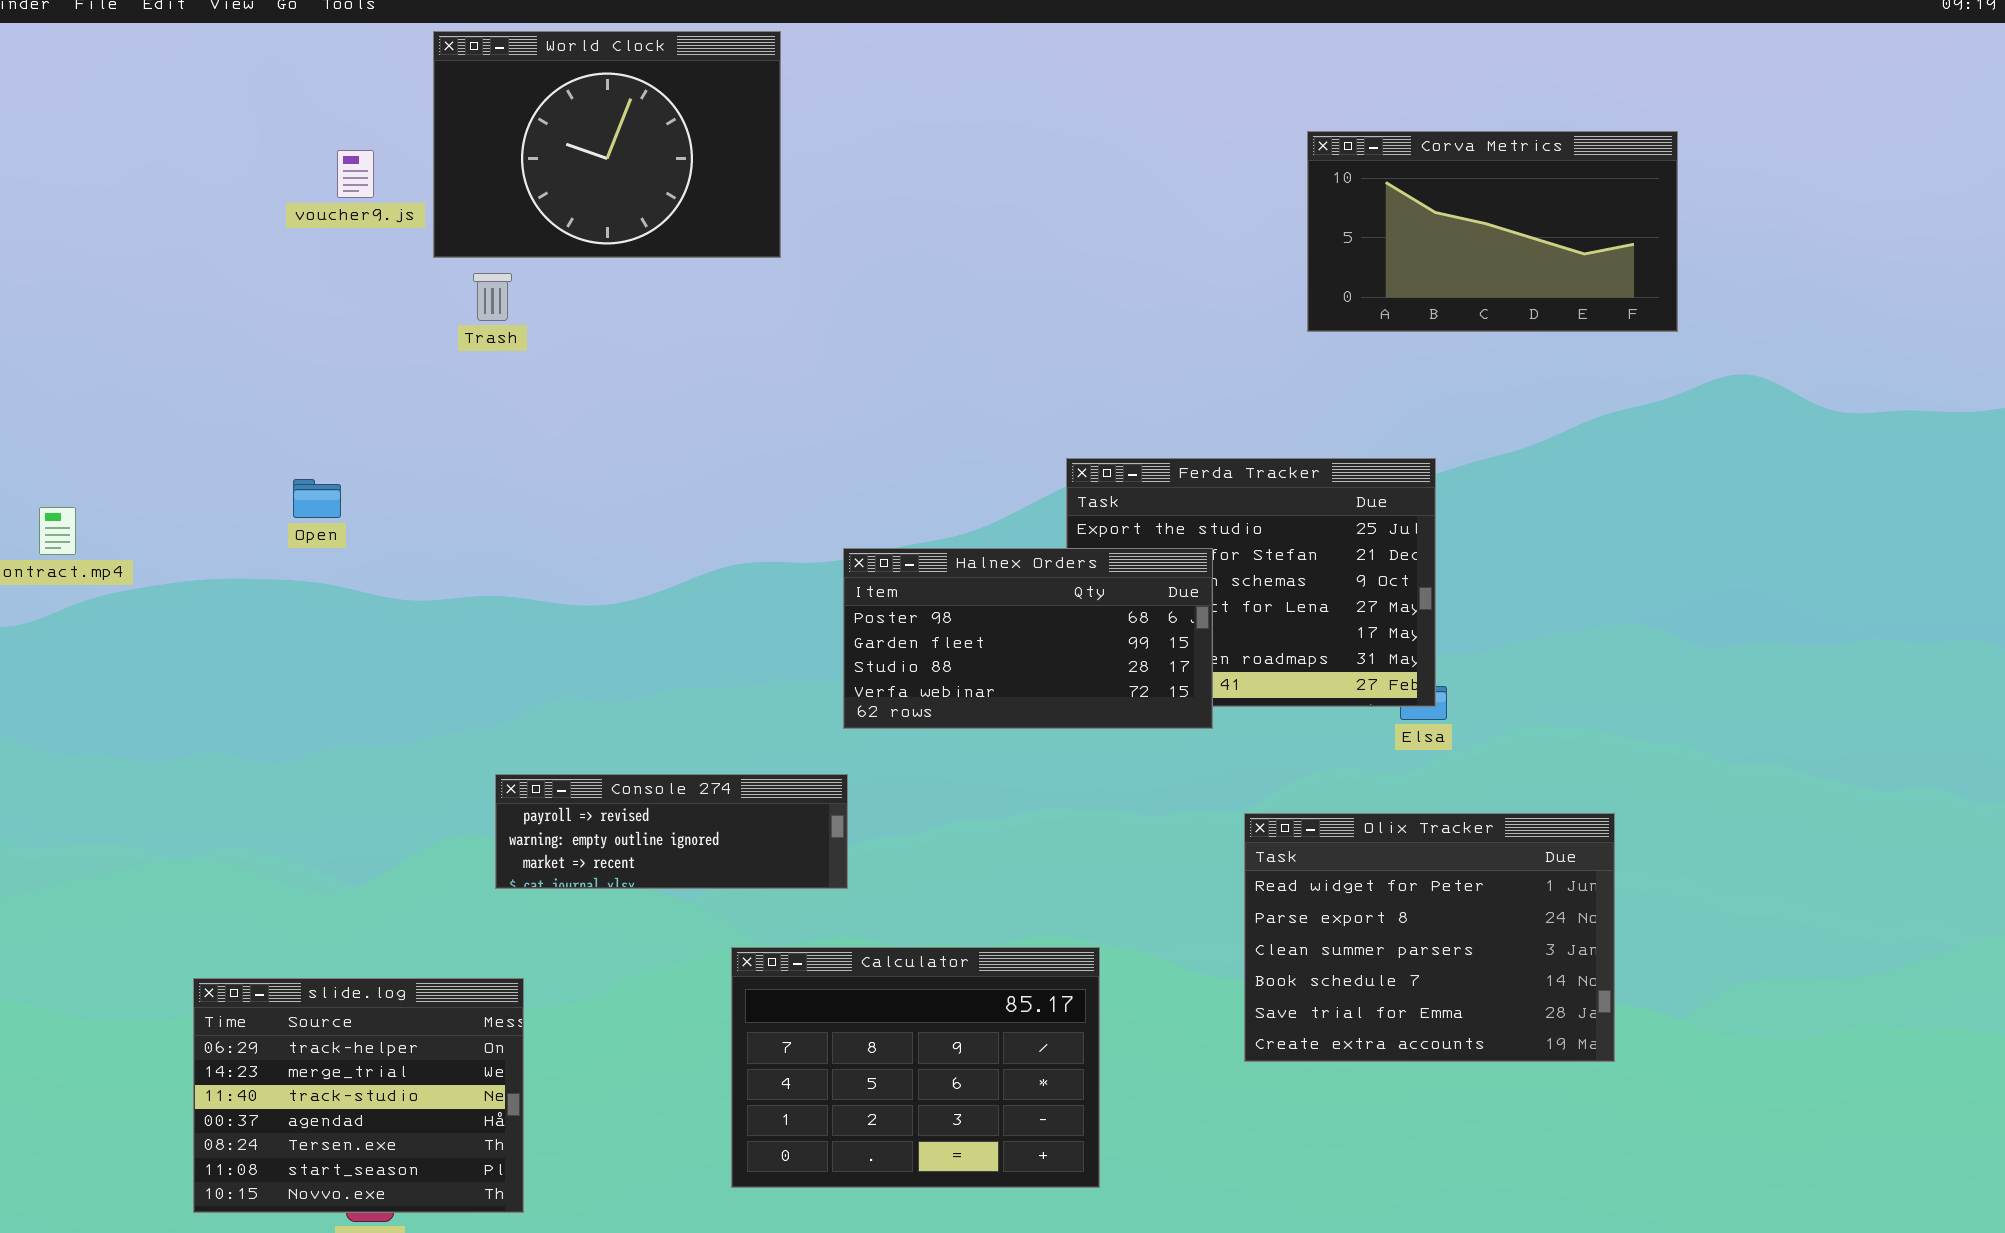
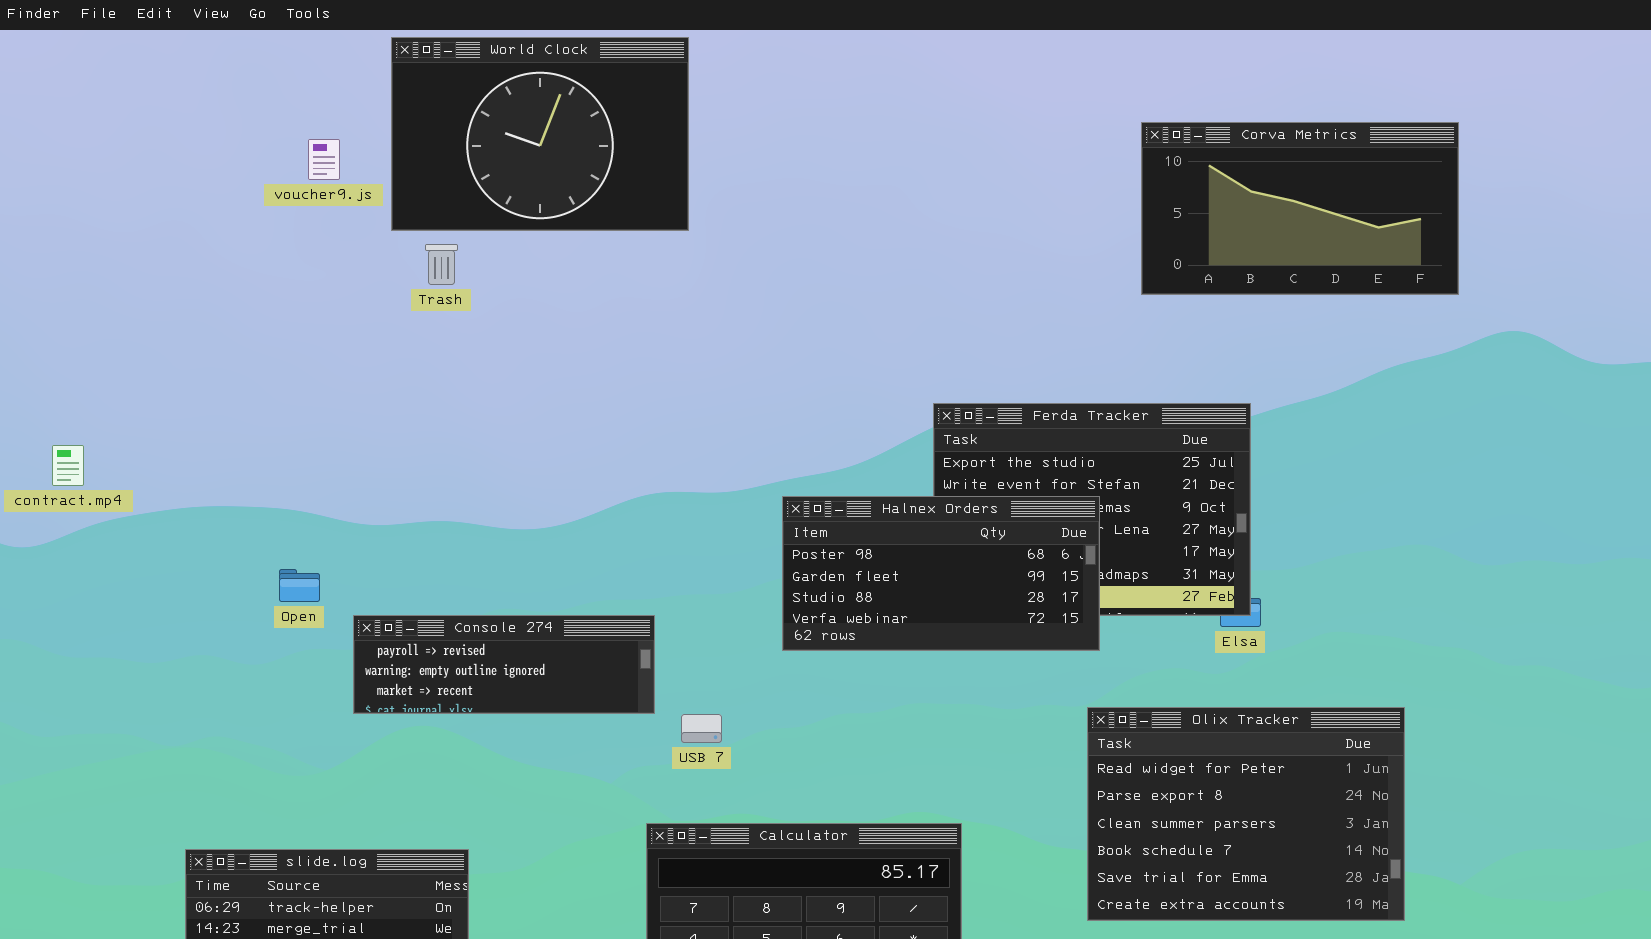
Open: [293,479,341,518] -> [279,569,320,602], moved
Halnex Orders: [843,548,1213,729] -> [782,496,1100,651], moved
Console 274: [495,774,848,889] -> [353,615,655,714], moved

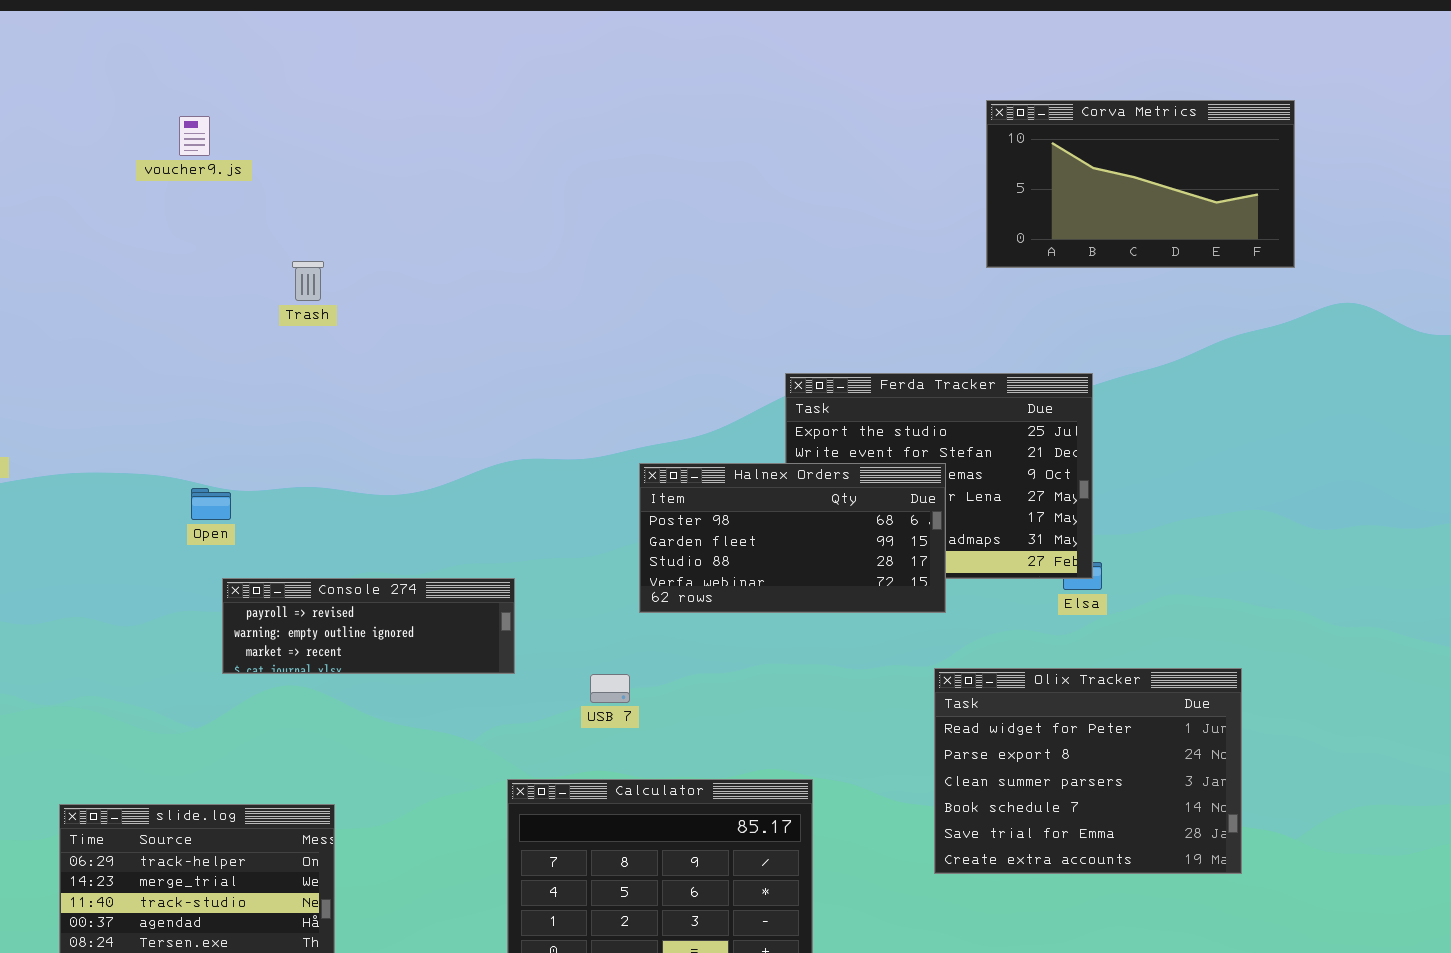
World Clock: [391,37,689,231] -> none, closed
Trash: [425,244,458,285] -> [292,261,324,301], moved
Open: [279,569,320,602] -> [191,488,231,520], moved
USB 7: [681,714,722,743] -> [590,674,630,703], moved

